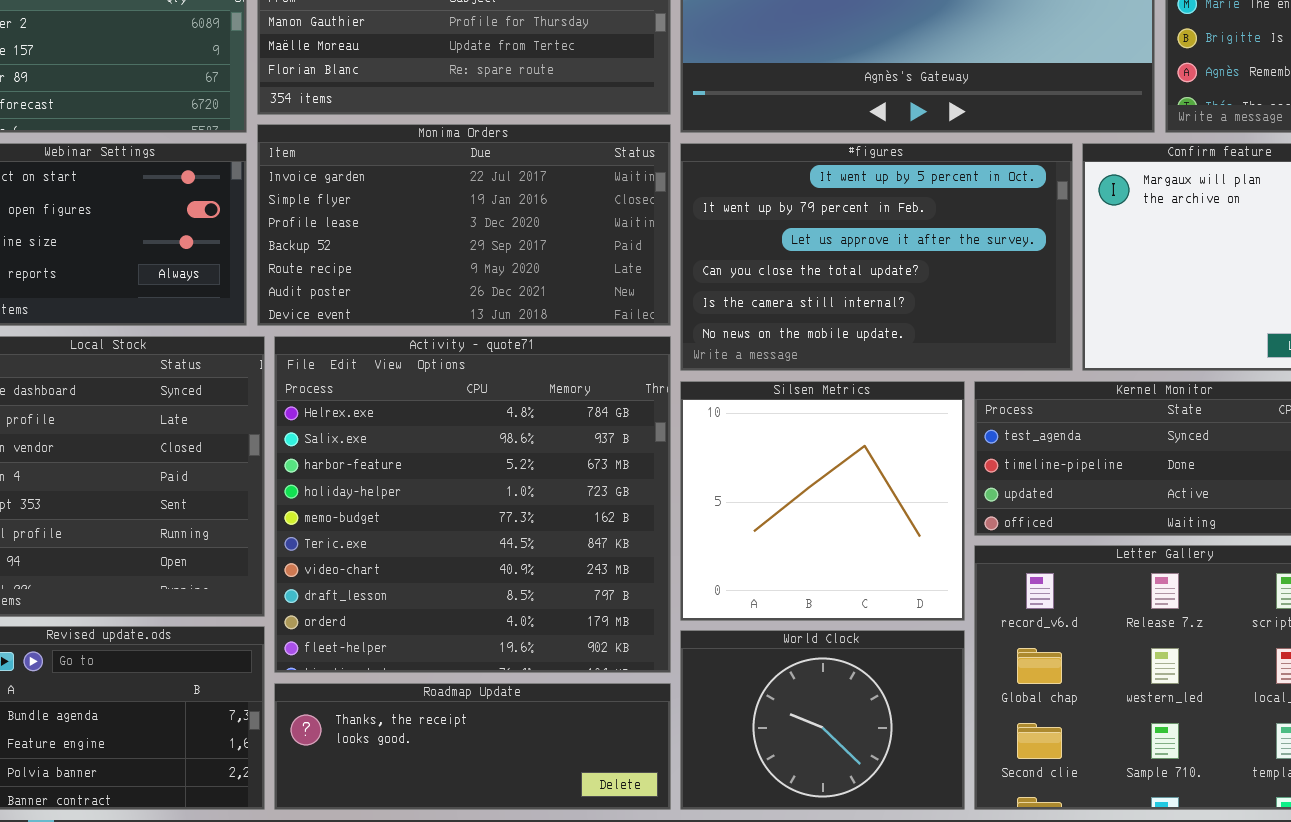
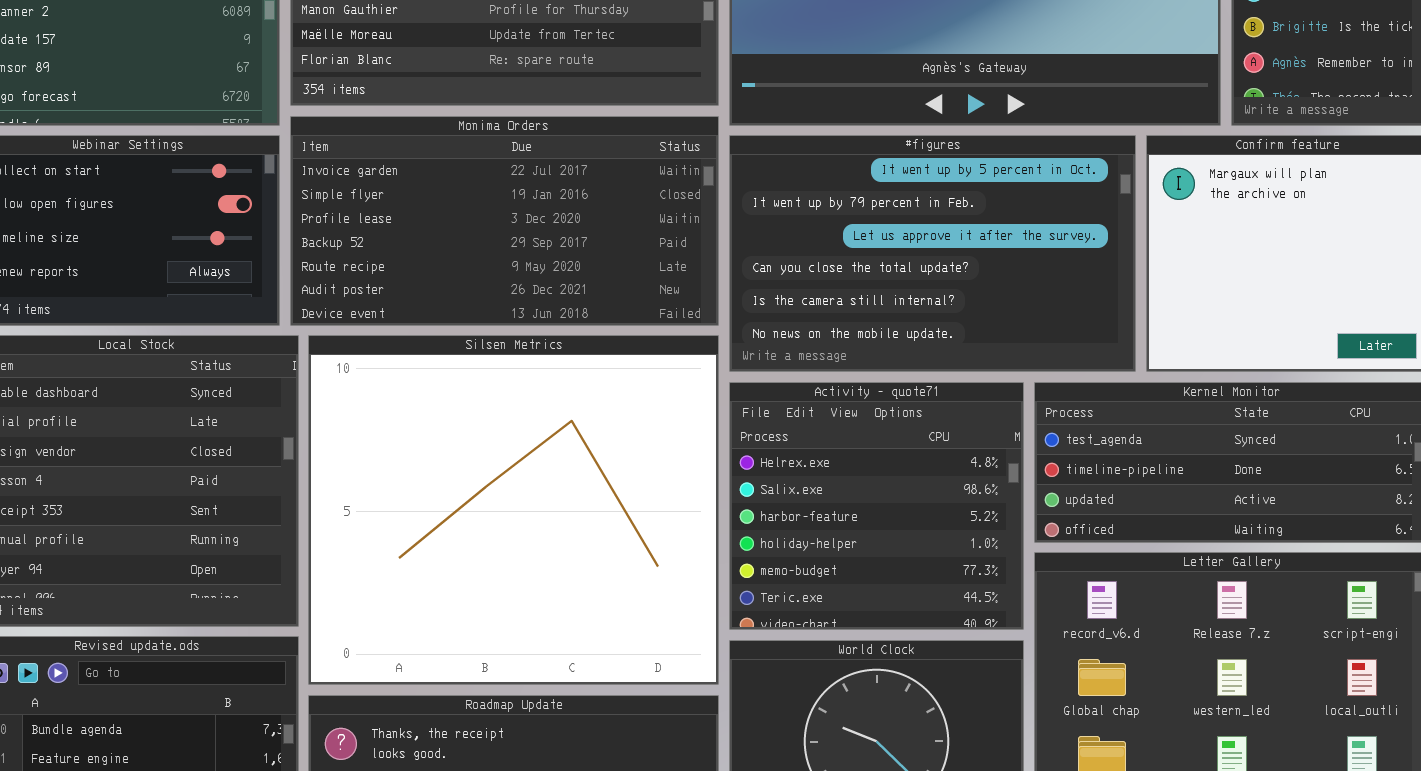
Activity - quote71: [274,336,671,673] -> [729,382,1024,630], moved, resized
Silsen Metrics: [680,381,965,621] -> [308,335,719,685], moved, resized

